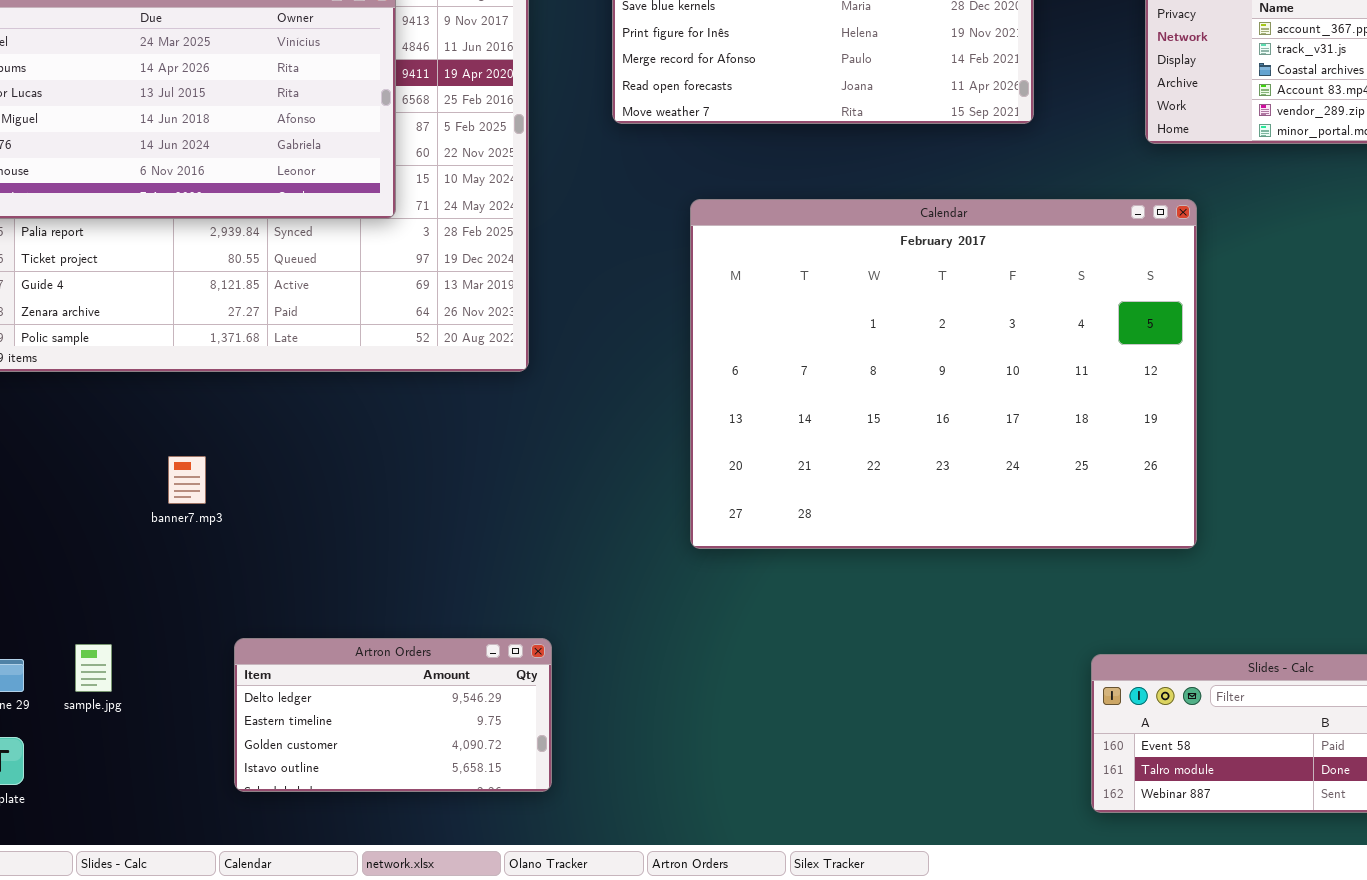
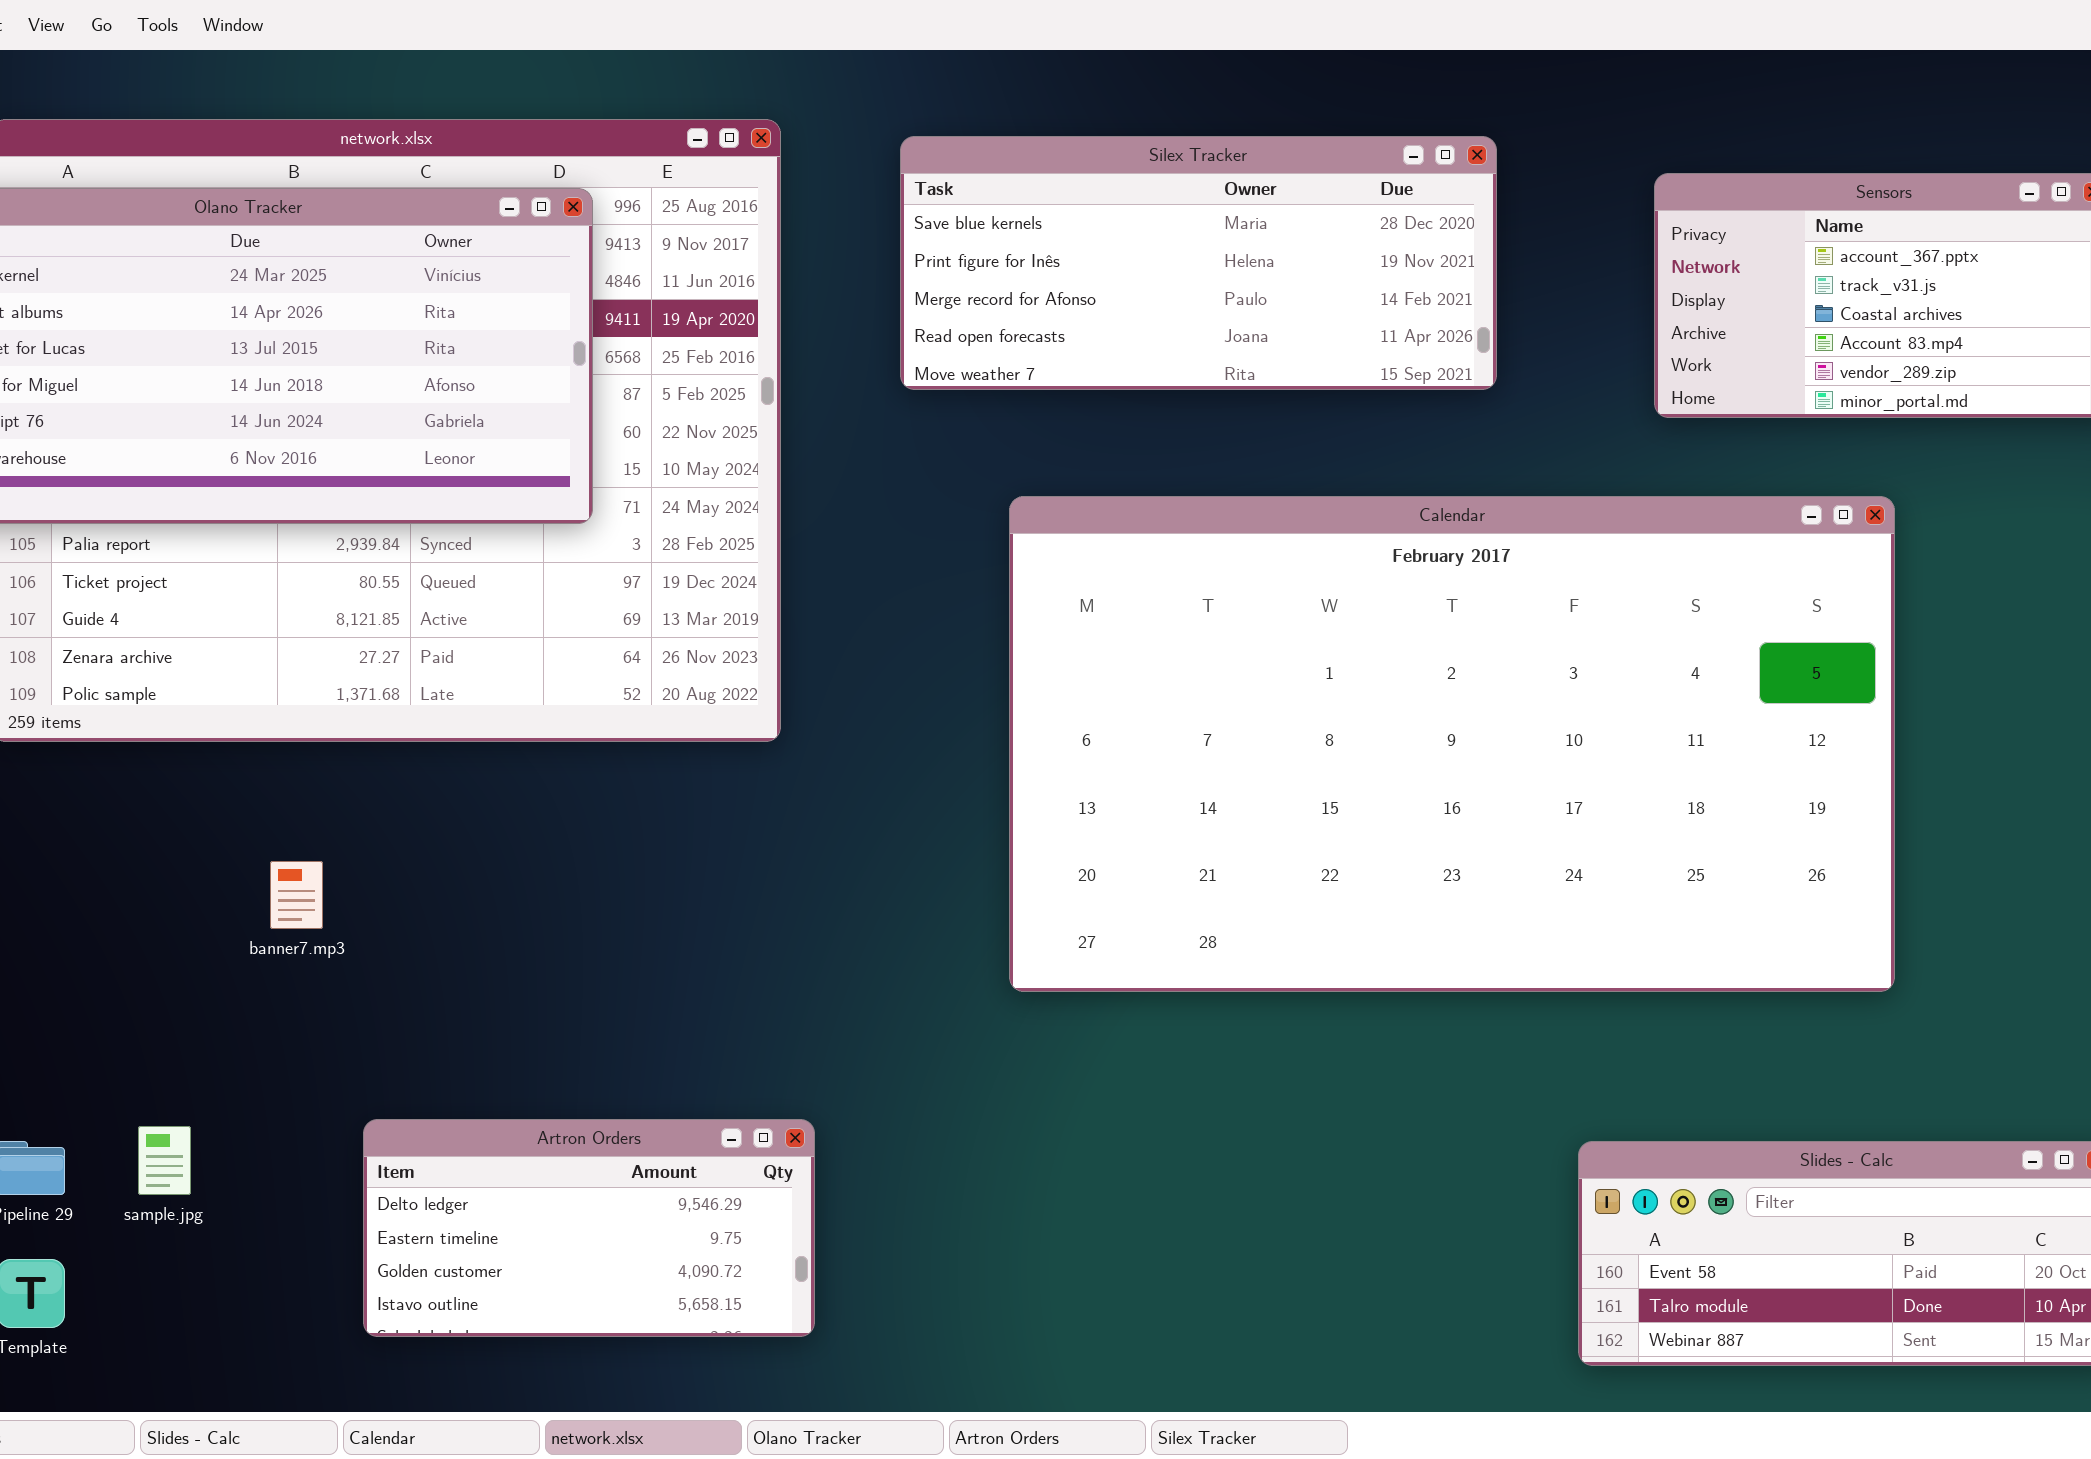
Calendar: [690,199,1197,549] -> [1009,496,1895,992], resized

